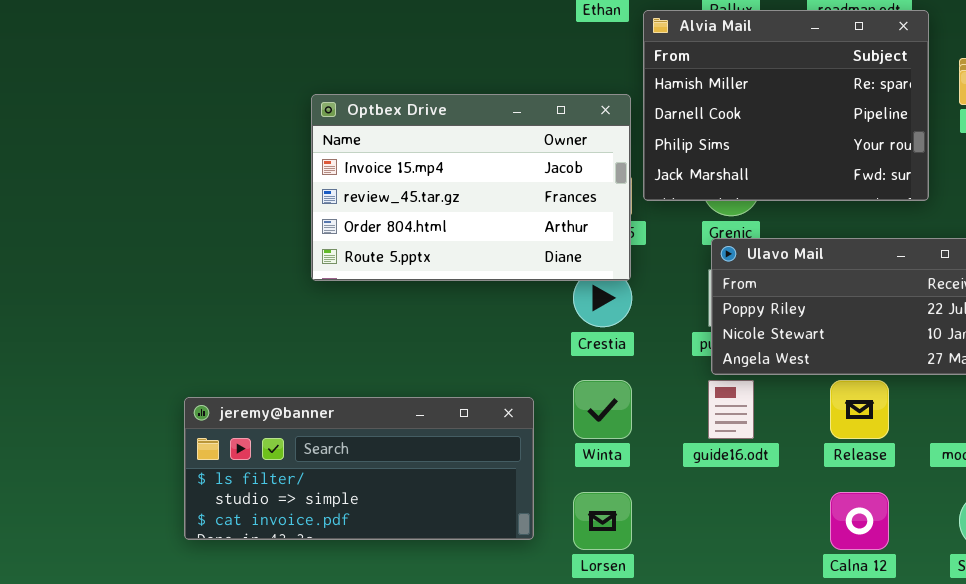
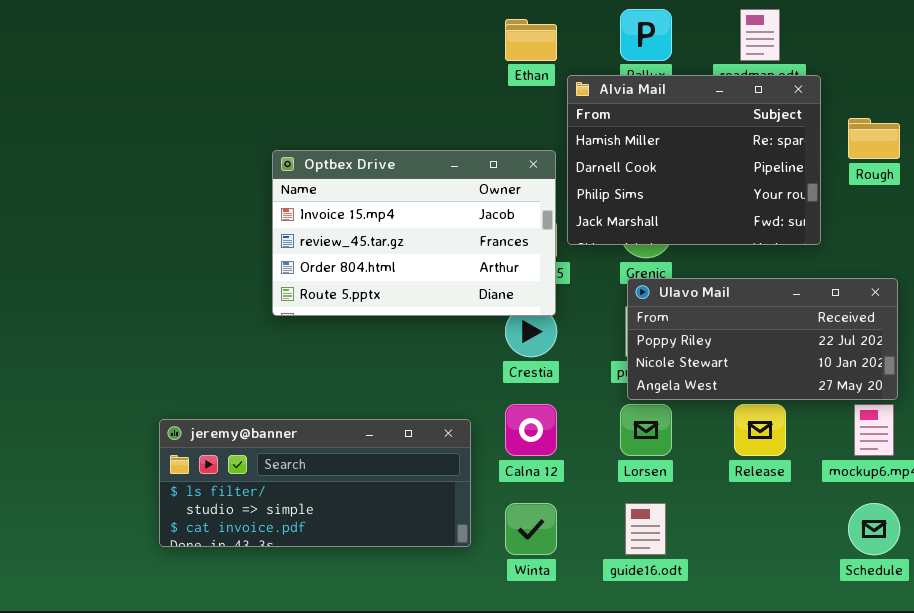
Winta: [573,380,632,439] -> [505,503,557,555], moved
guide16.odt: [708,380,754,439] -> [625,503,666,555], moved
Lorsen: [573,492,632,550] -> [620,404,672,456], moved
Calna 12: [830,492,889,550] -> [505,404,557,456], moved

